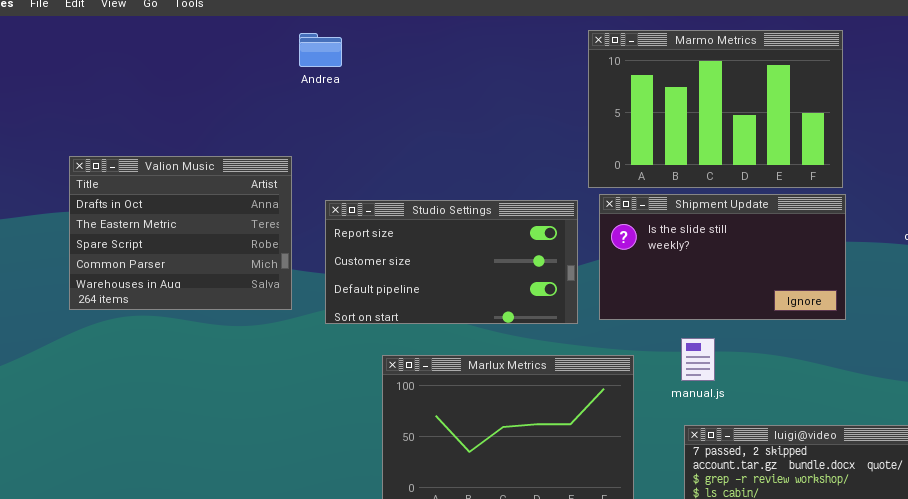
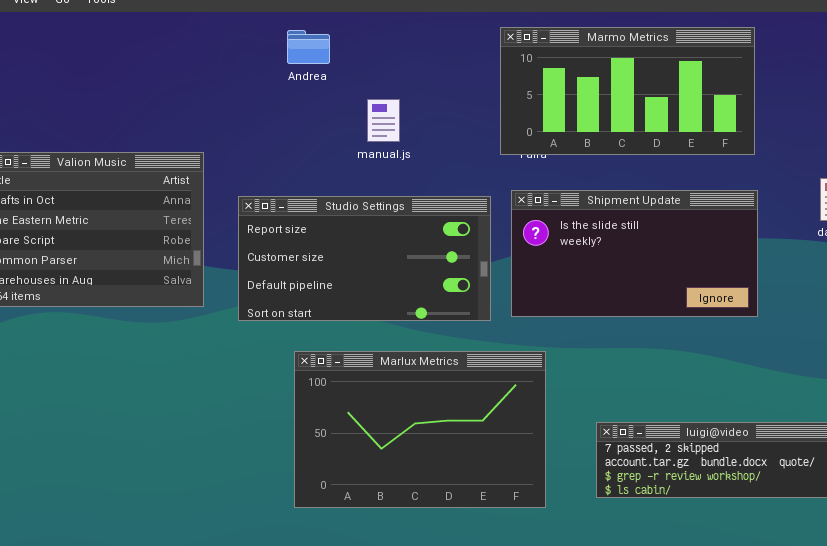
Marmo Metrics: [588,30,843,188] -> [500,27,755,155], resized
Andrea: [299,33,342,67] -> [287,30,330,64], moved
manual.js: [681,338,715,381] -> [367,99,400,142], moved

